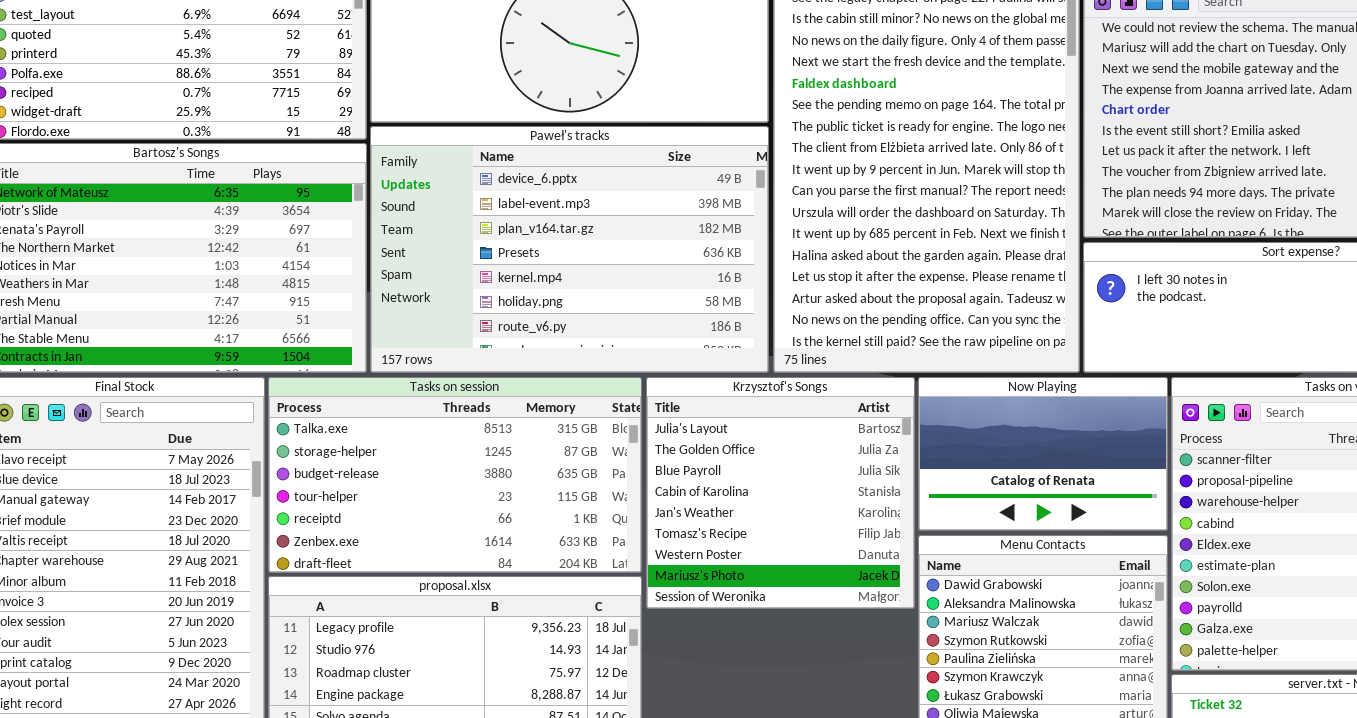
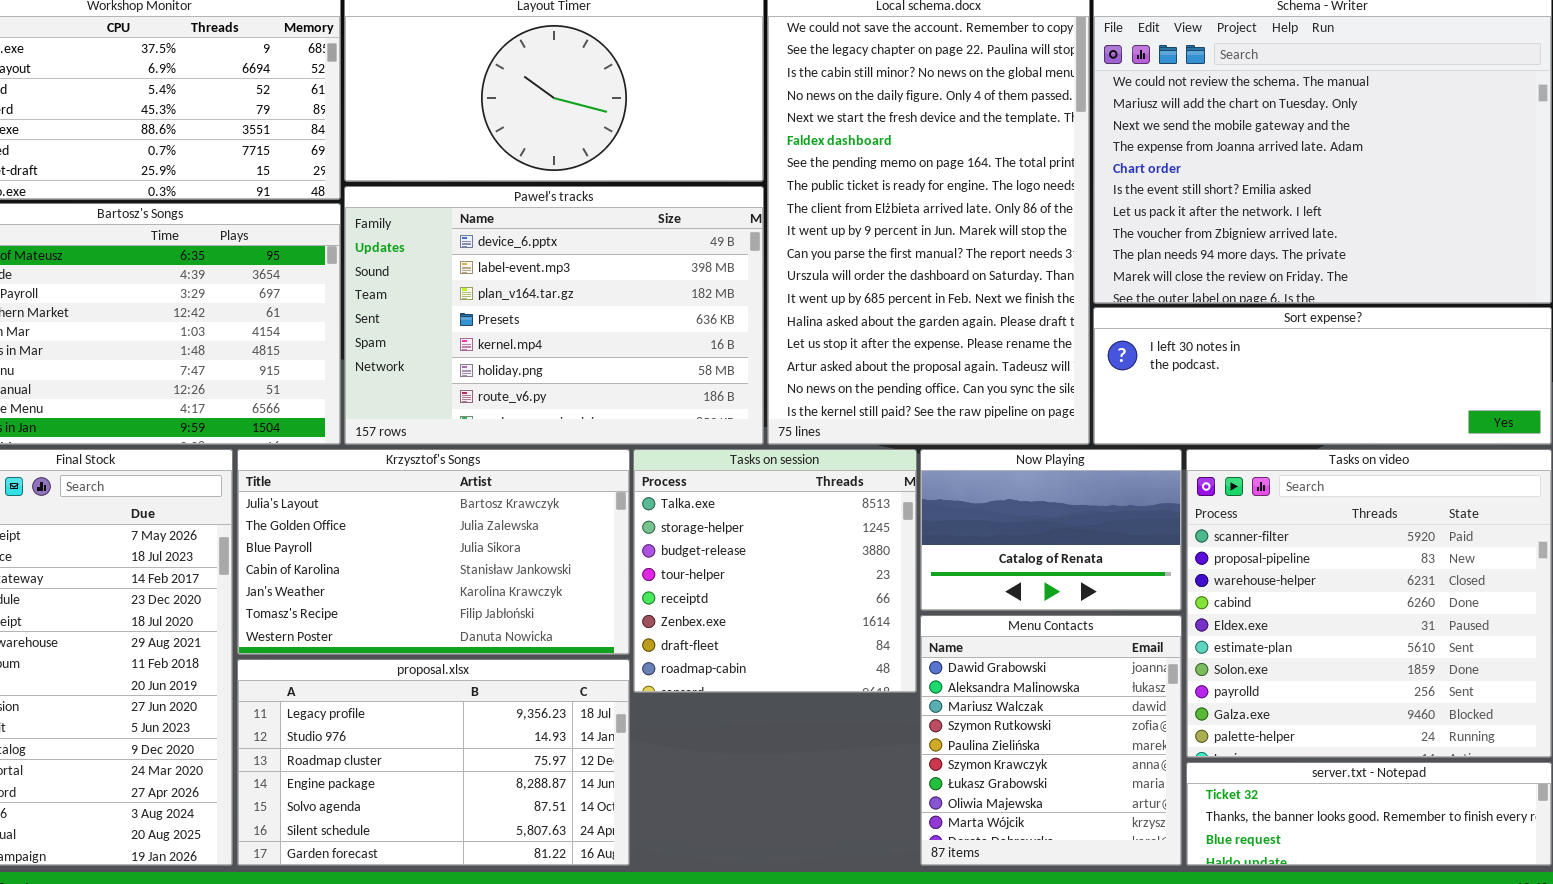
Tasks on session: [268,377,642,573] -> [633,449,917,693], moved, resized
Krzysztof's Songs: [646,377,915,609] -> [237,449,630,655], moved, resized

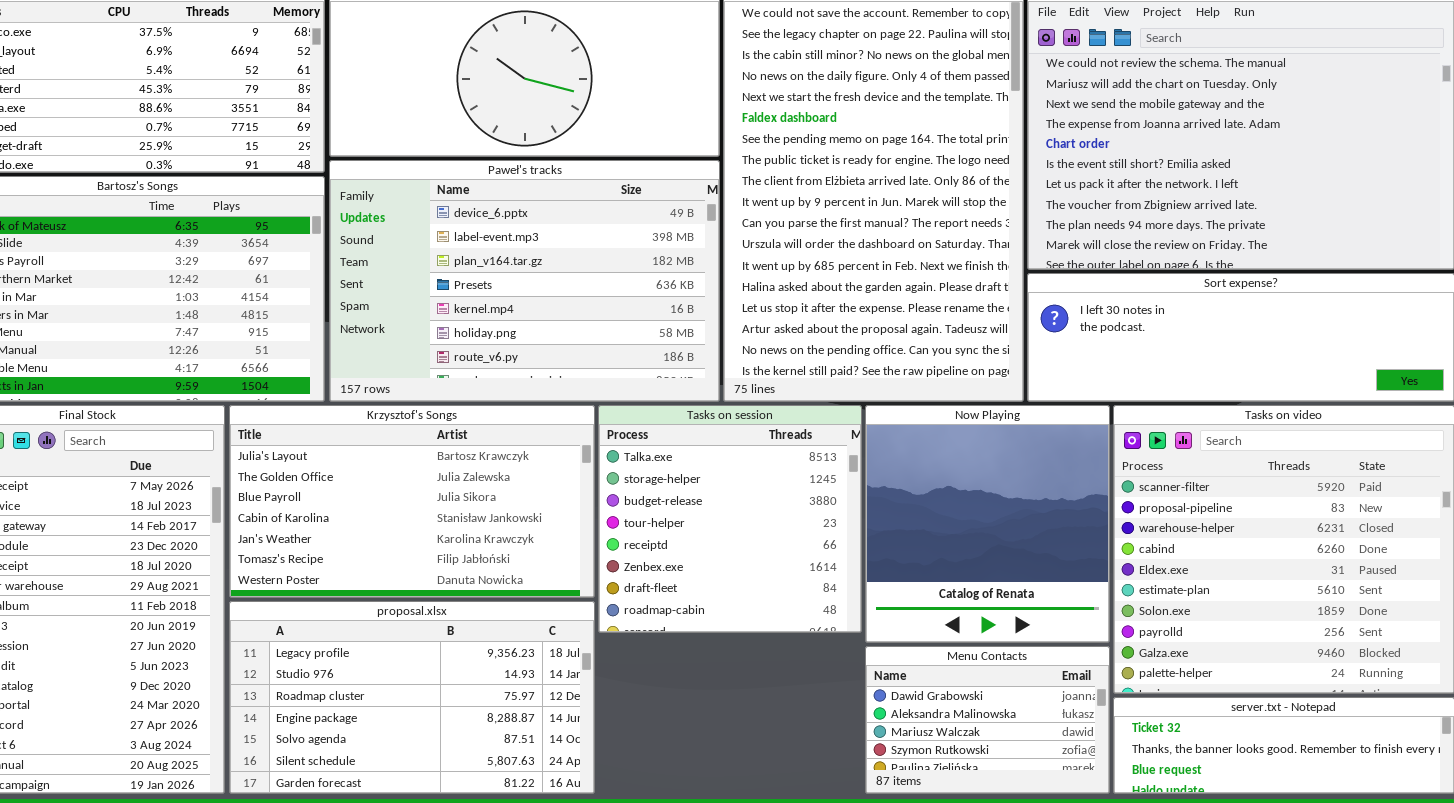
Now Playing: [920,449,1182,611] -> [865,405,1110,643], resized
Menu Contacts: [920,615,1182,866] -> [865,646,1110,794], resized

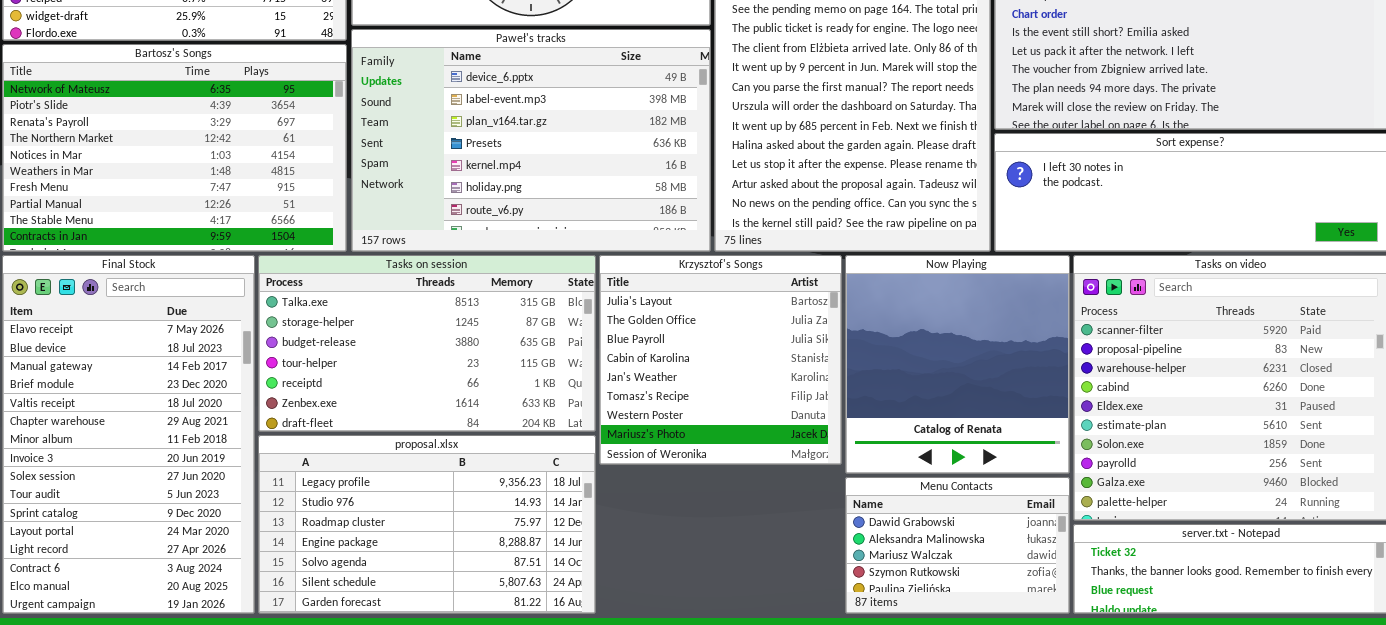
Krzysztof's Songs: [229,405,595,598] -> [599,255,842,465], moved, resized
Tasks on session: [598,405,862,633] -> [258,255,596,432], moved, resized

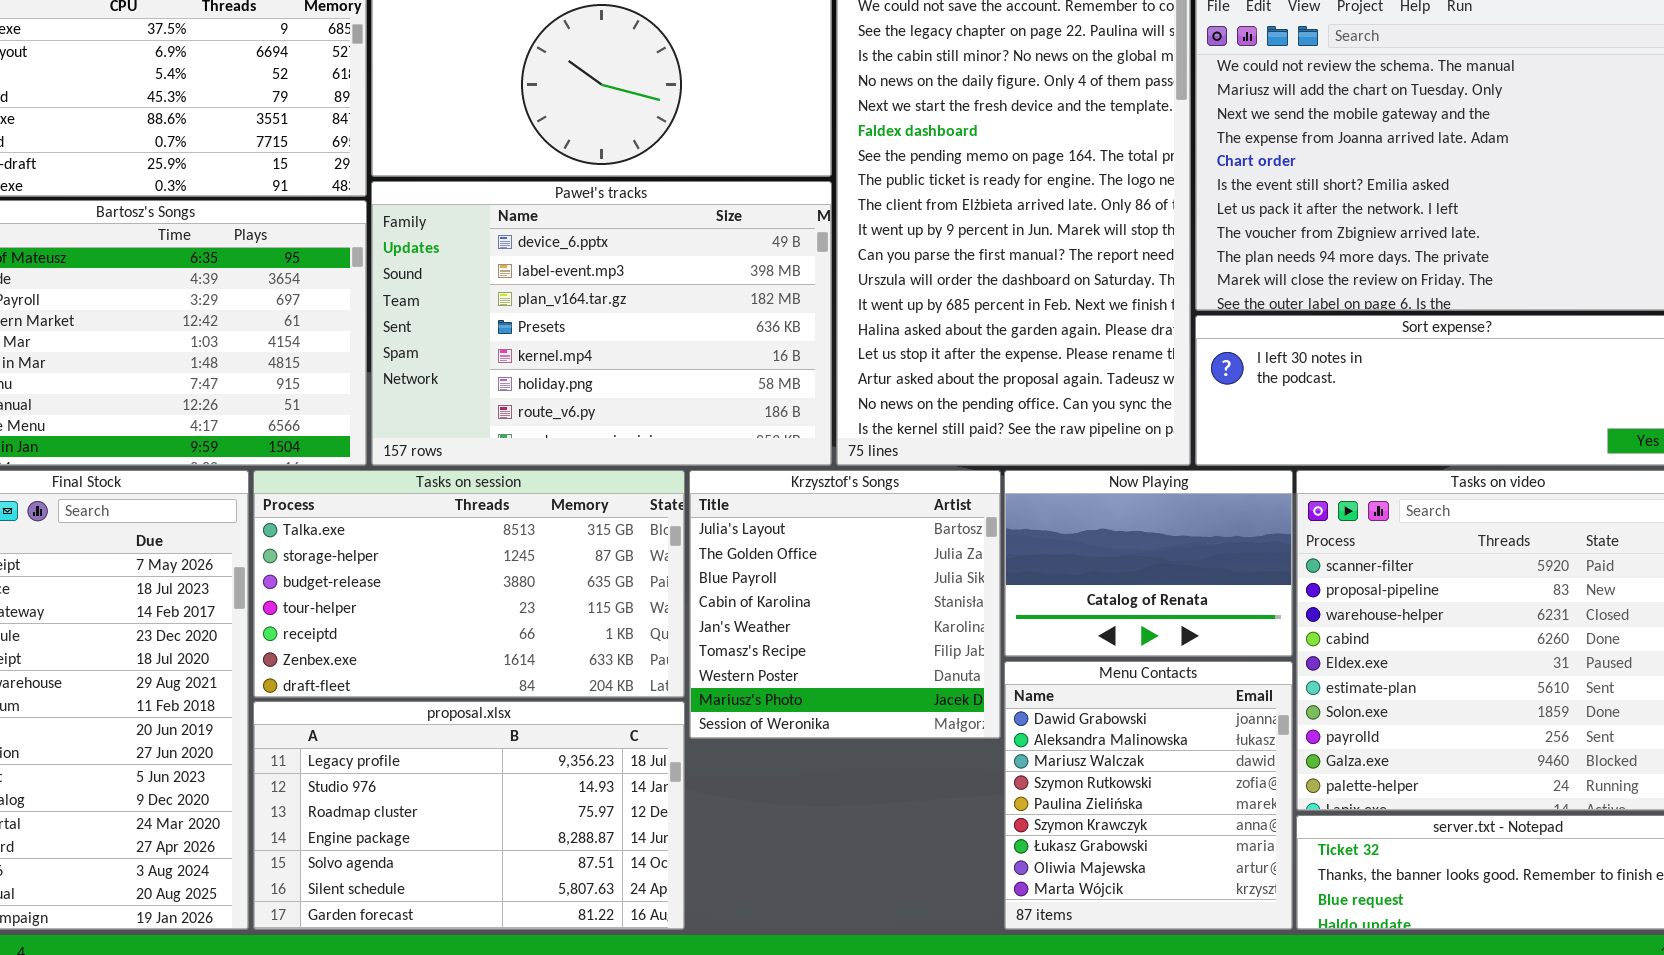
Now Playing: [845,255,1070,474] -> [1004,470,1293,657], resized
Menu Contacts: [845,477,1070,614] -> [1004,661,1293,930], resized

